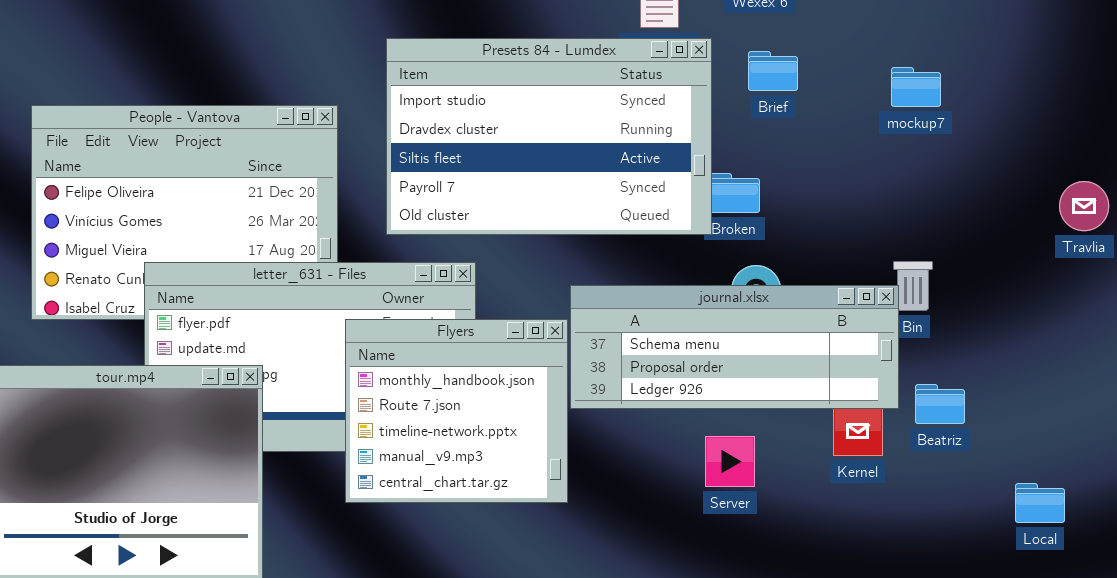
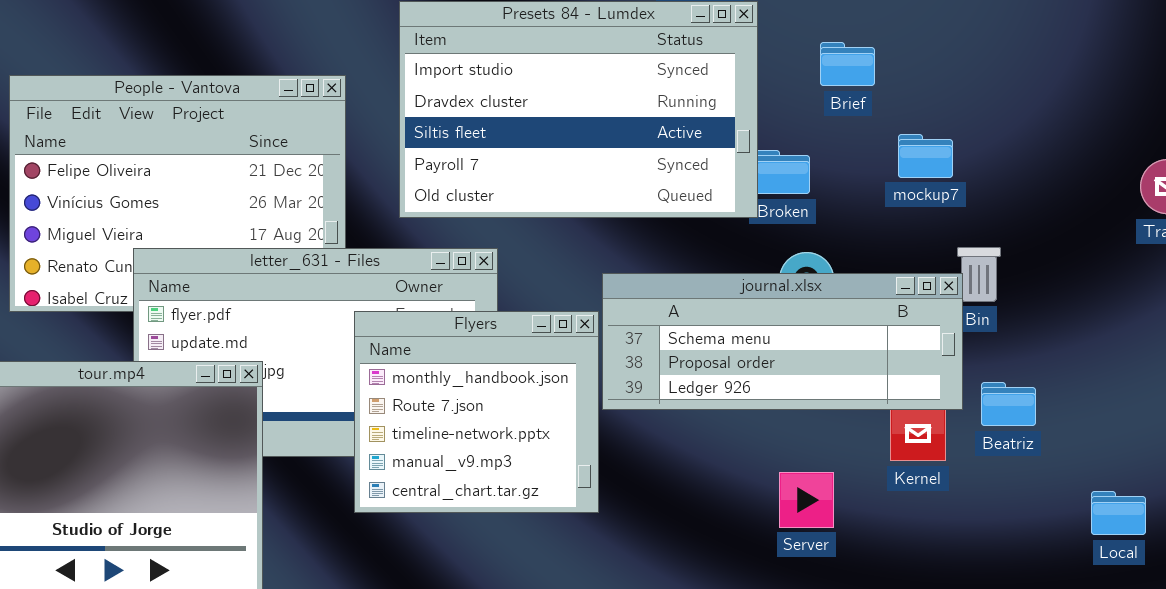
Brief: [748,51,798,91] -> [820,42,875,86], moved
mockup7: [891,67,941,107] -> [898,134,953,178], moved
Server: [705,436,755,487] -> [779,472,834,528], moved

